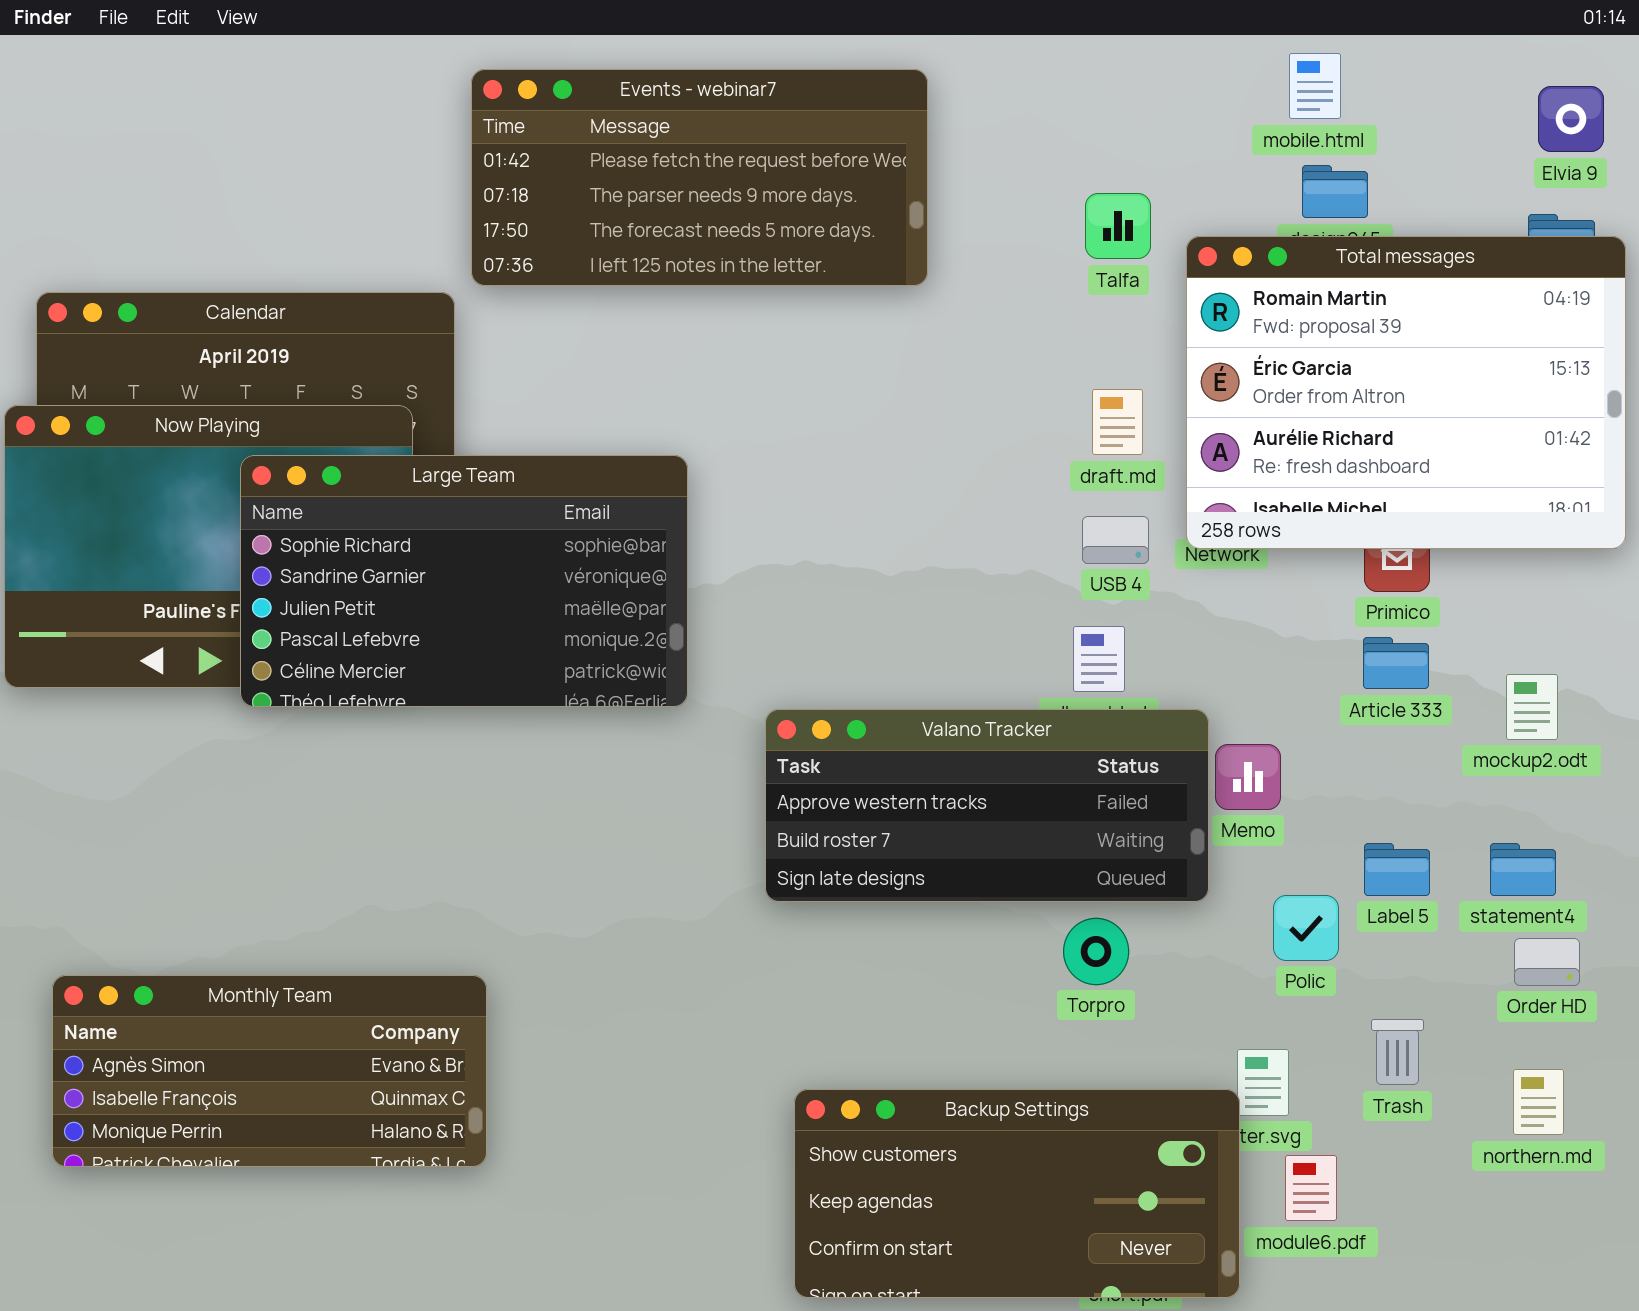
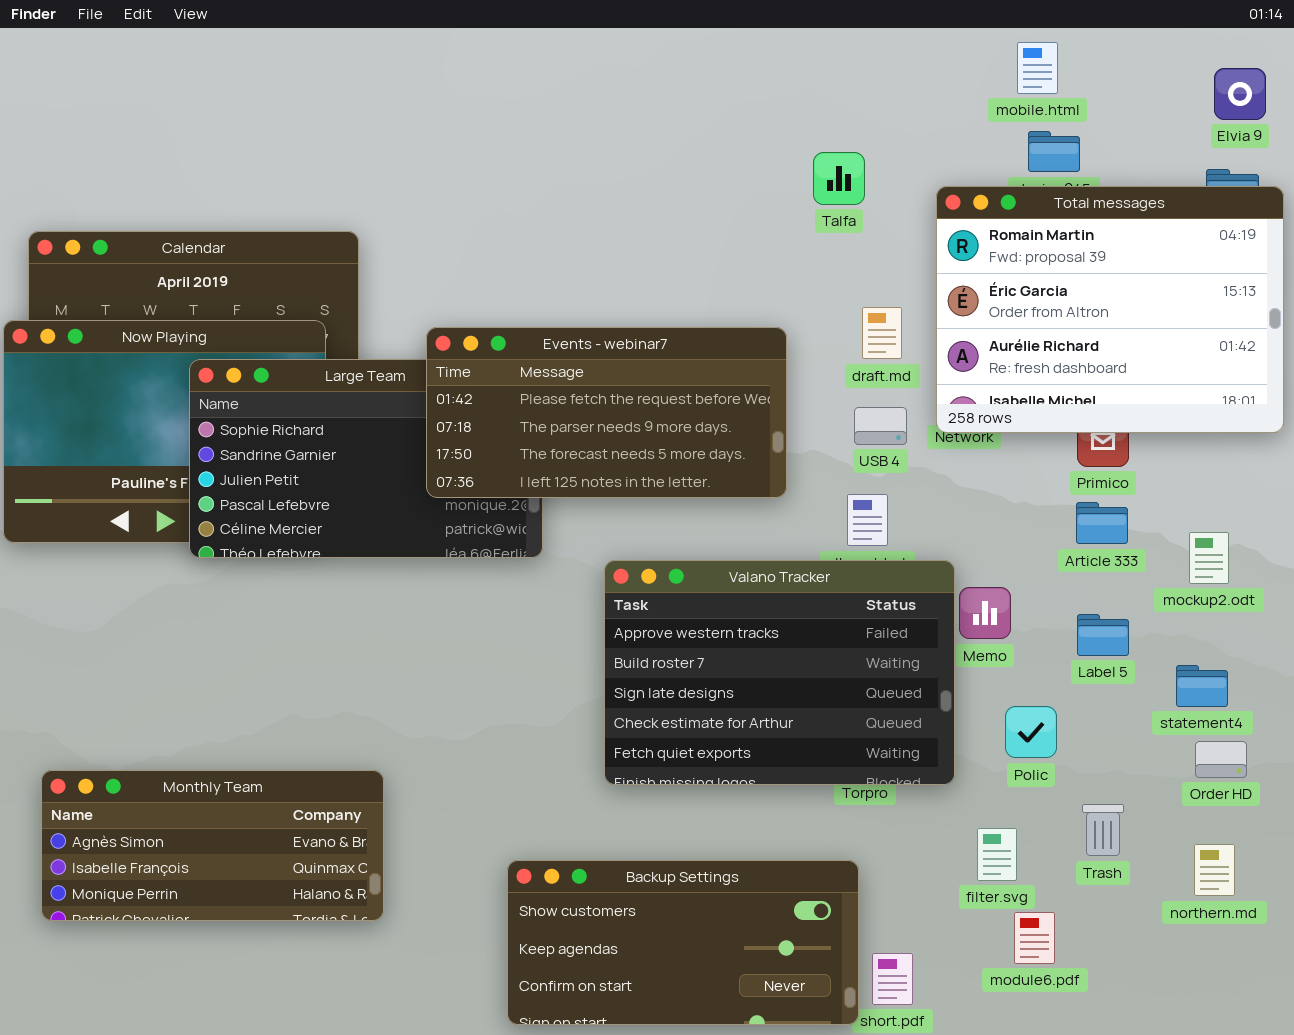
Events - webinar7: [471,69,928,286] -> [426,327,787,498], moved
Talfa: [1085,193,1151,259] -> [813,152,865,205], moved
Valano Tracker: [765,709,1209,902] -> [604,560,955,785], resized
Label 5: [1364,843,1430,896] -> [1077,614,1129,656], moved
Backup Settings: [794,1089,1240,1298] -> [507,860,859,1025], moved

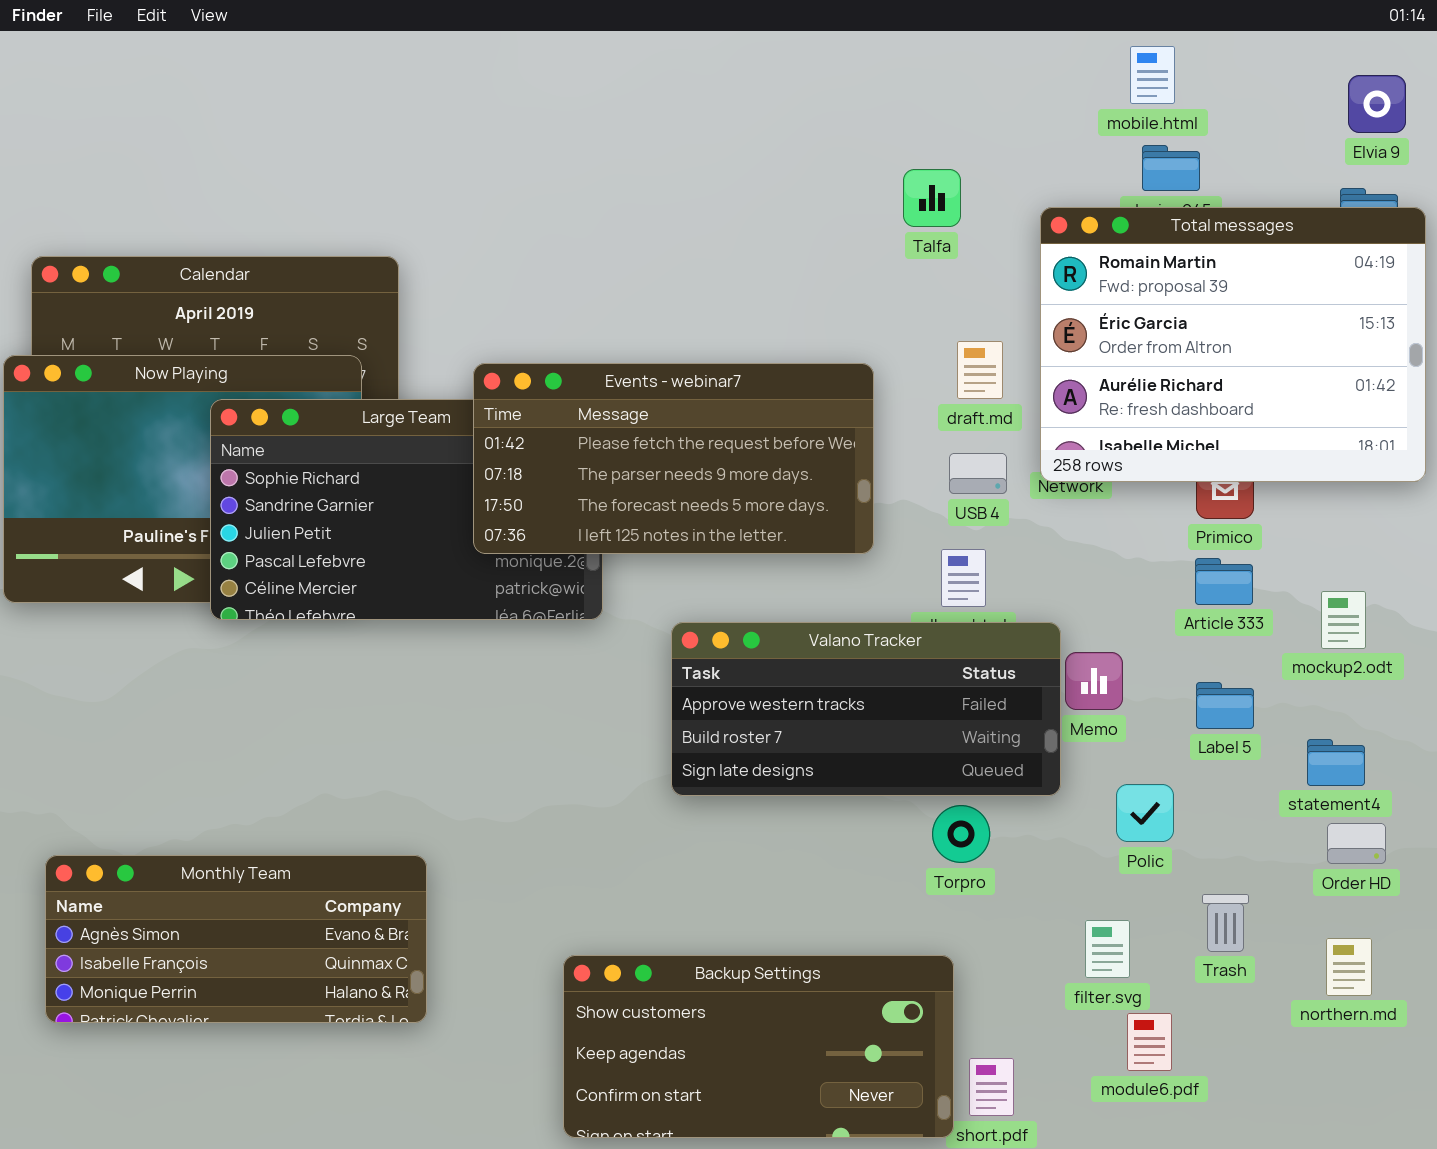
Valano Tracker: [604,560,955,785] -> [671,622,1061,796], resized

